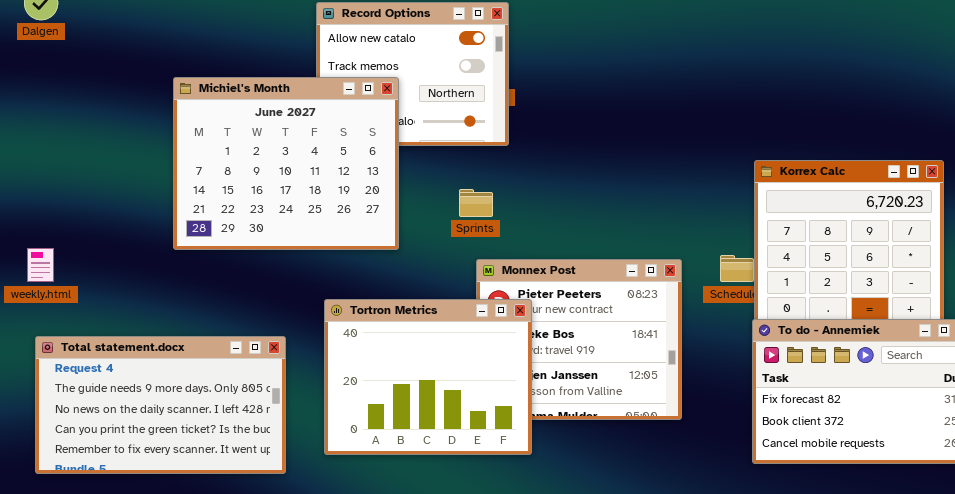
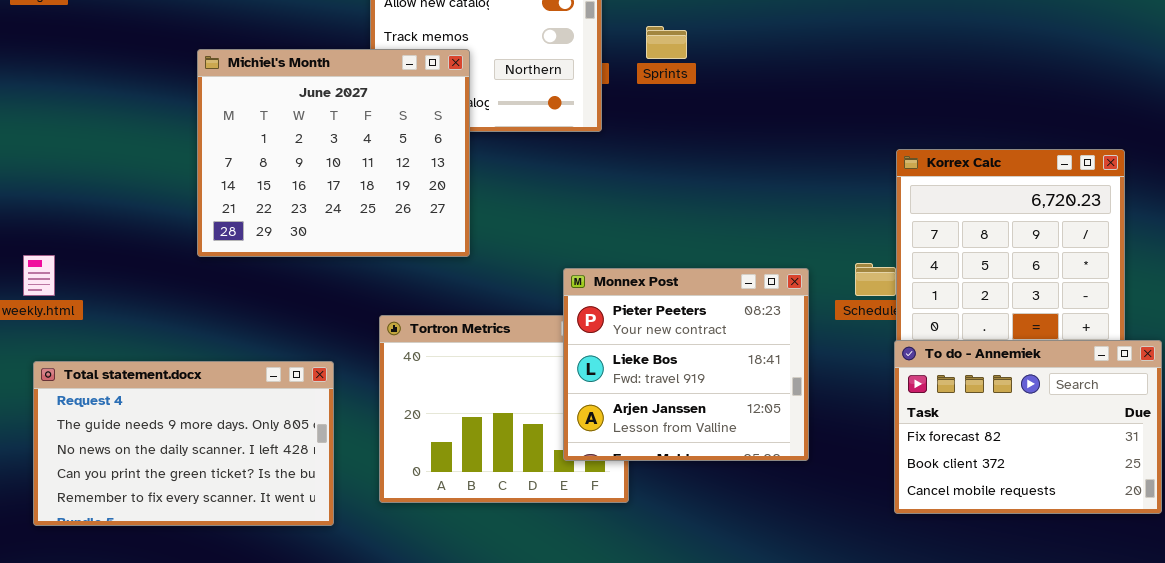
Sprints: [459,189,493,217] -> [646,26,687,59], moved
Monnex Post: [476,259,682,420] -> [563,268,809,461], raised

